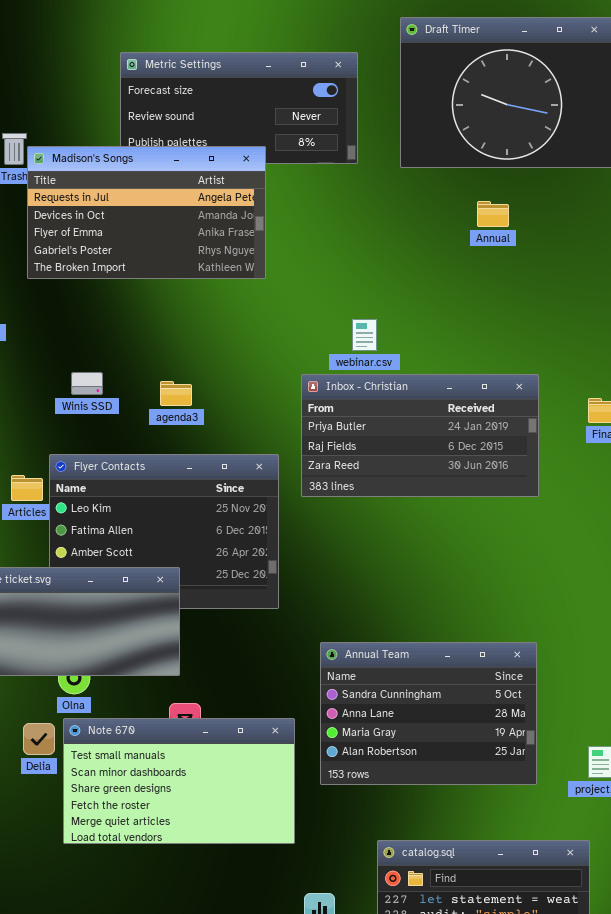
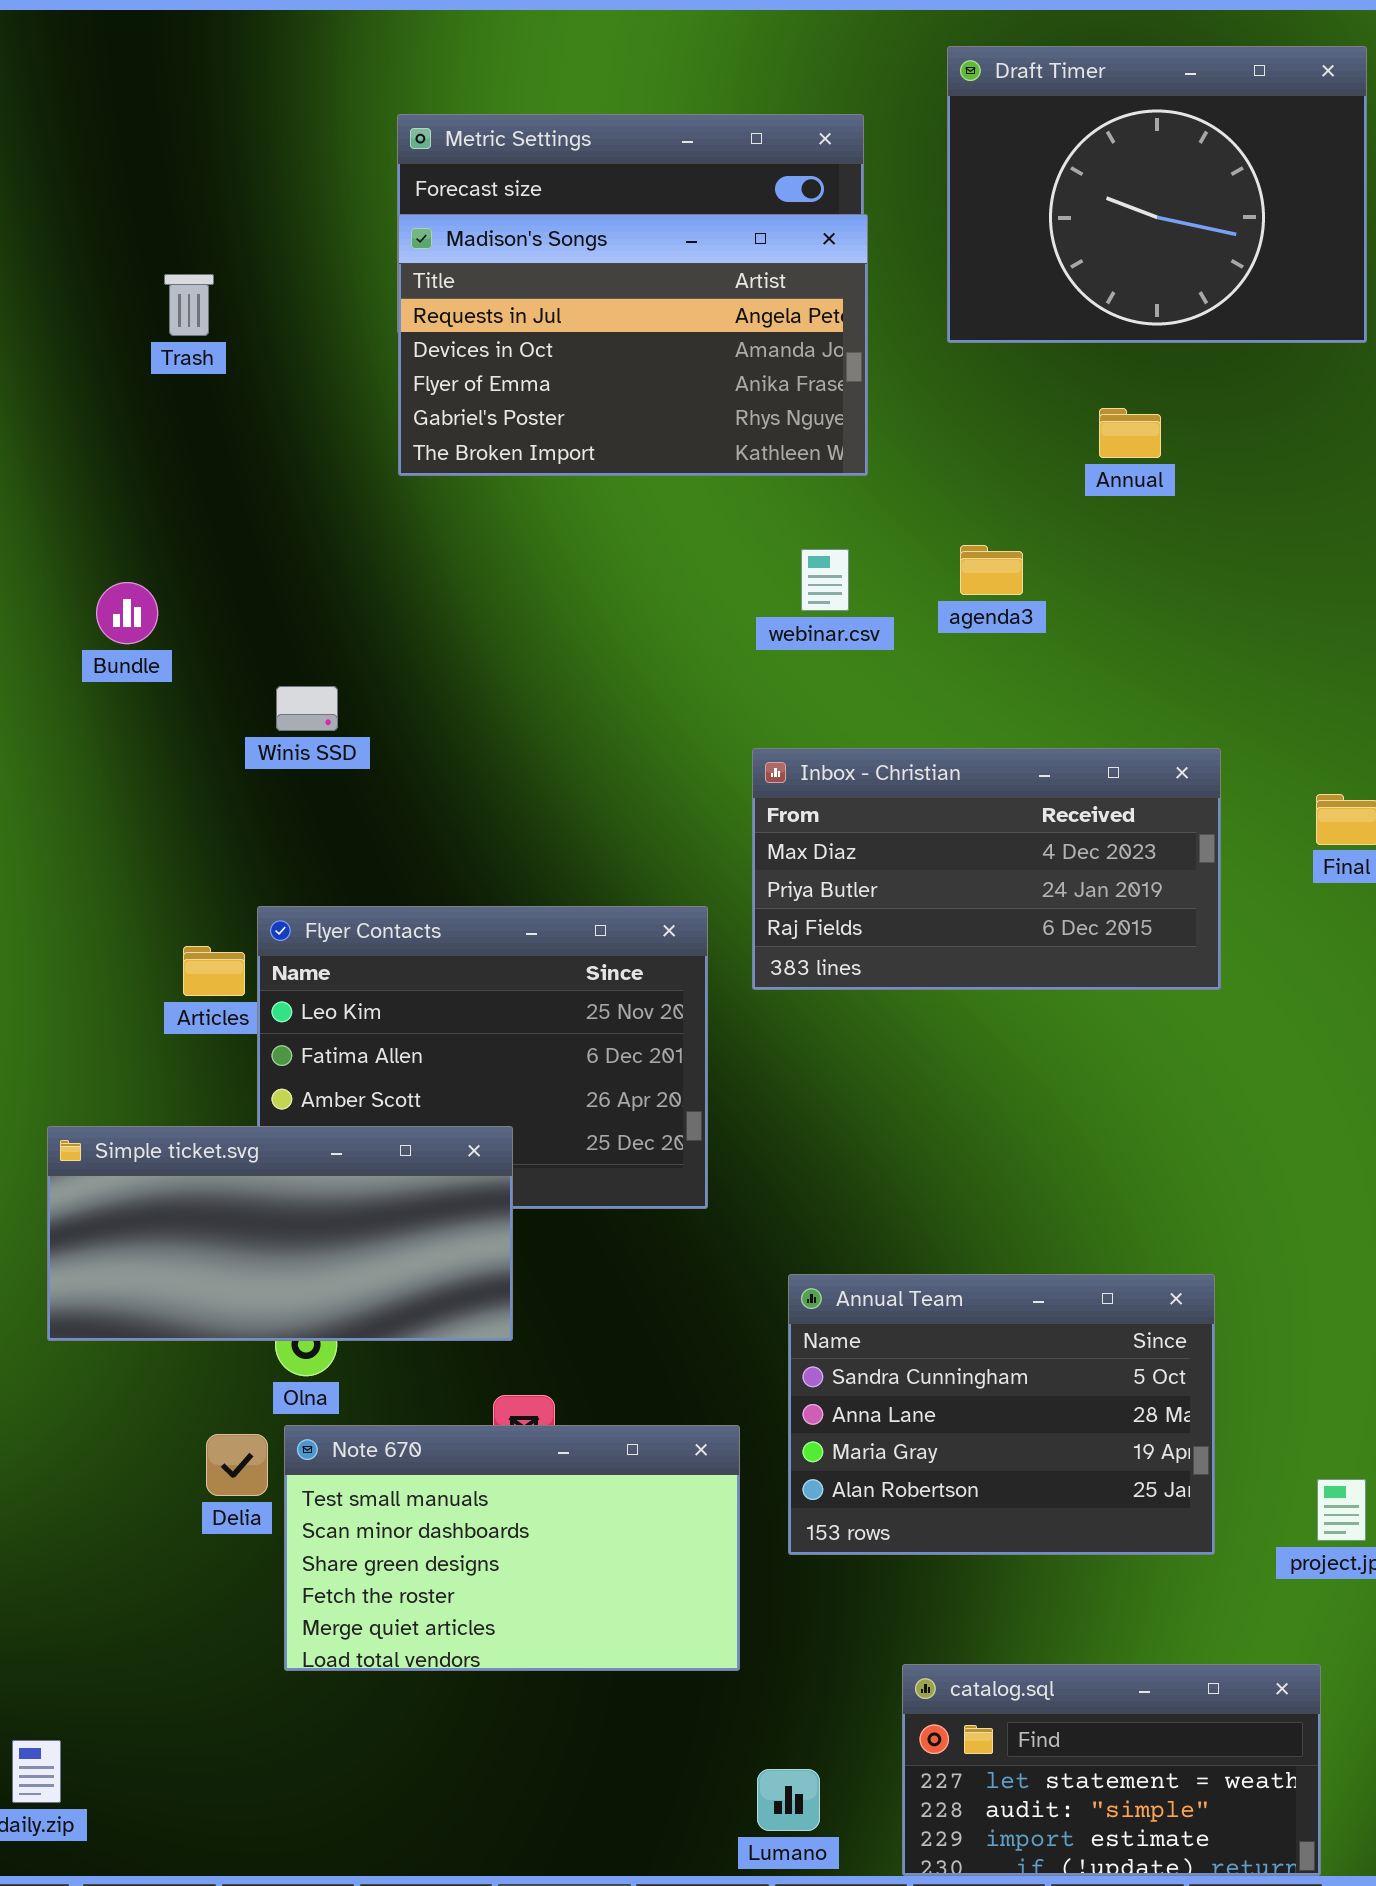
Madison's Songs: [27,146,266,279] -> [398,214,868,476], moved
webinar.csv: [352,319,377,351] -> [801,549,849,611], moved
Winis SSD: [71,372,103,395] -> [276,686,338,731], moved
Inbox - Christian: [301,374,539,497] -> [752,748,1221,990], scrolled up 1 row
agenda3: [160,381,192,406] -> [960,545,1023,595], moved

